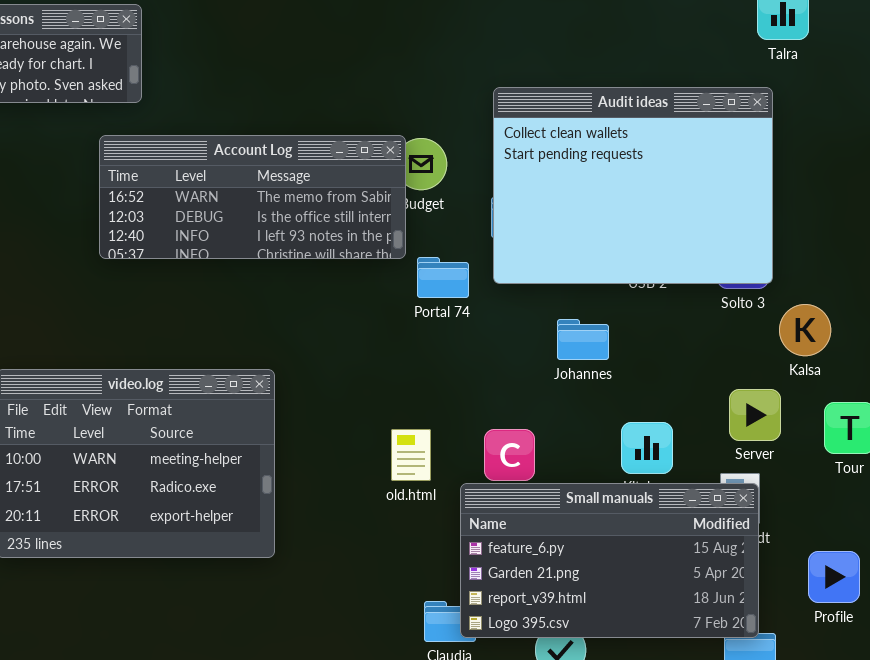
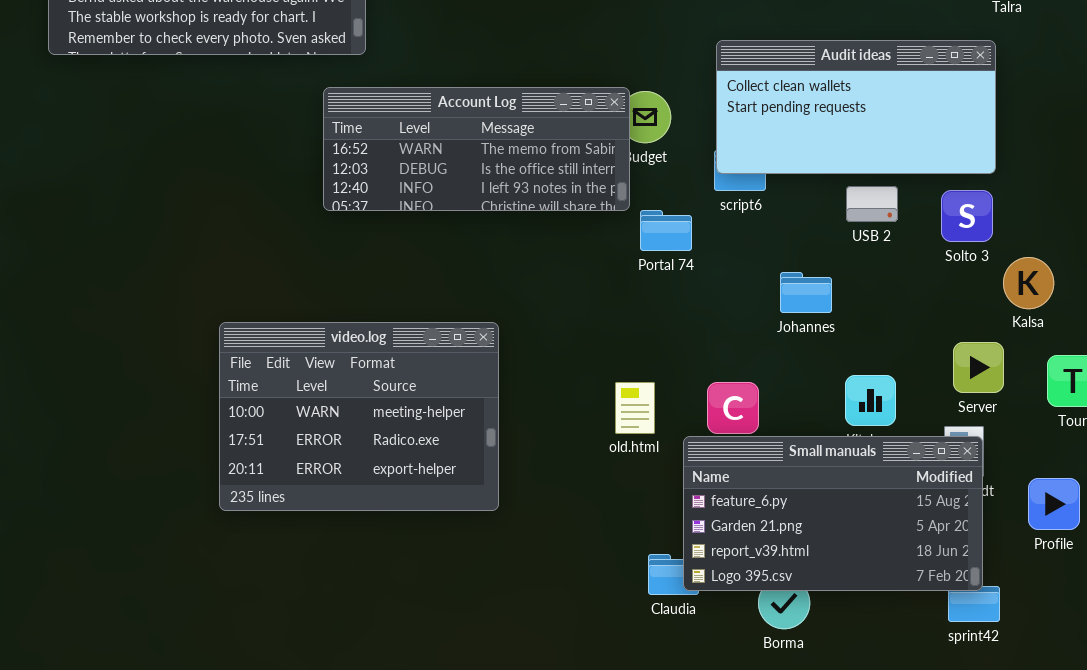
Audit ideas: [493,87,773,284] -> [716,40,996,174], resized
Profile: [808,551,860,603] -> [1028,478,1080,530], moved

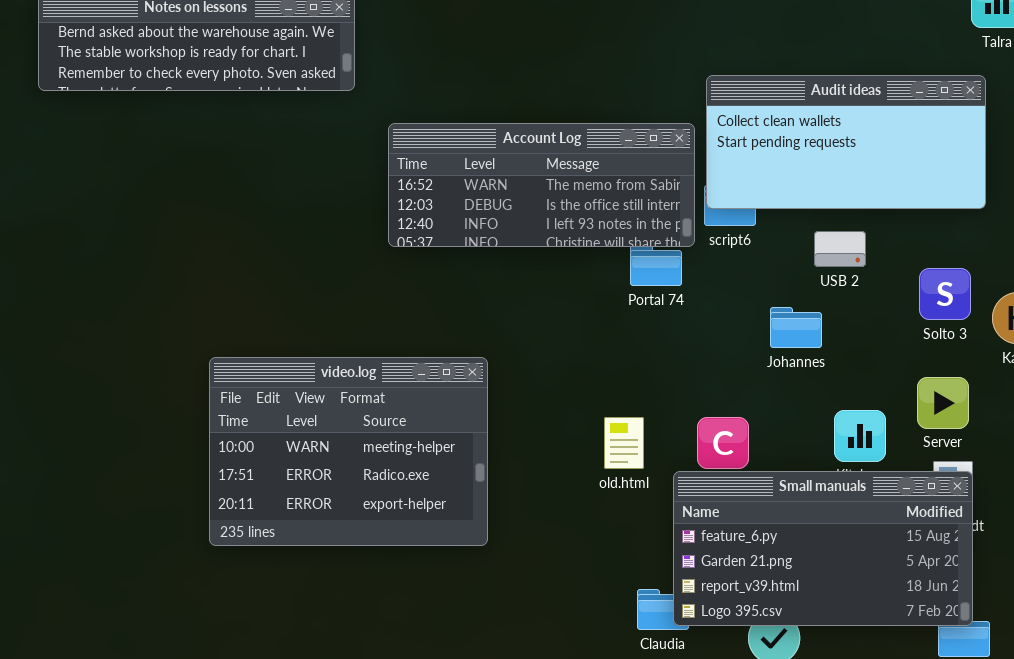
Account Log: [323,87,630,211] -> [388,123,695,247], moved
USB 2: [846,186,898,222] -> [814,231,866,267], moved
Solto 3: [941,190,993,242] -> [919,268,971,320], moved
Server: [953,342,1004,393] -> [917,377,969,429], moved

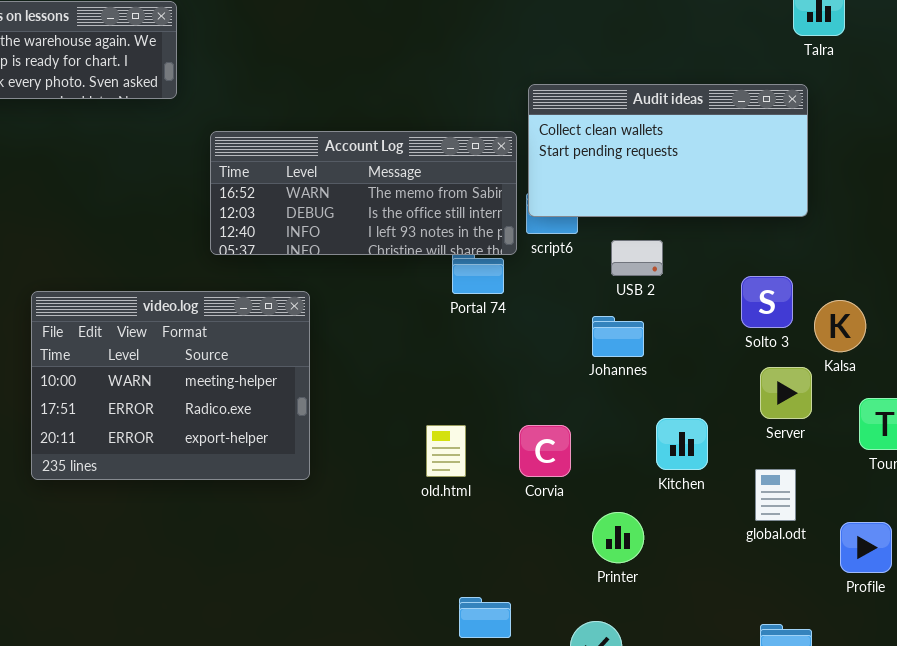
USB 2: [814,231,866,267] -> [611,240,663,276], moved
video.log: [209,357,488,546] -> [31,291,310,480], moved
Server: [917,377,969,429] -> [760,367,812,419], moved
Small manuals: [673,471,973,626] -> none, closed

